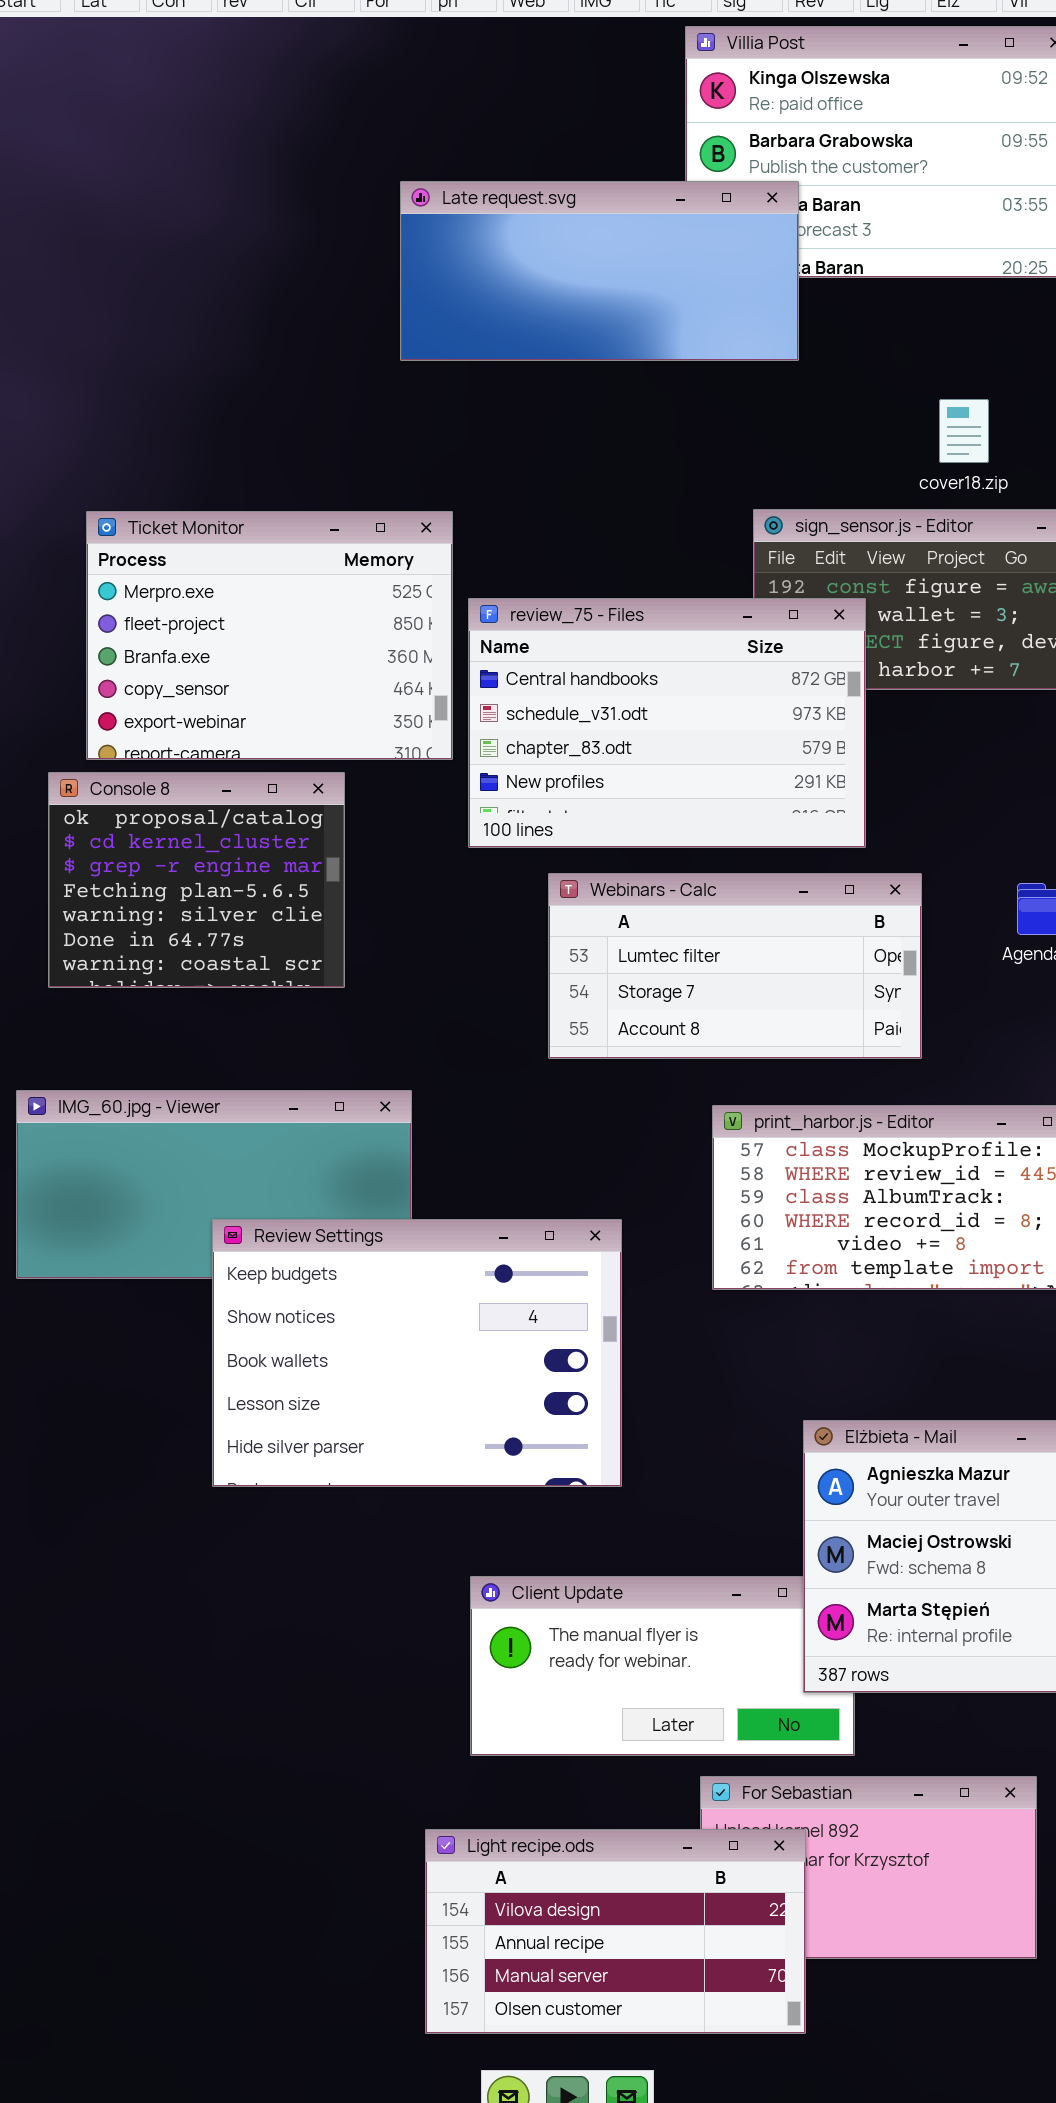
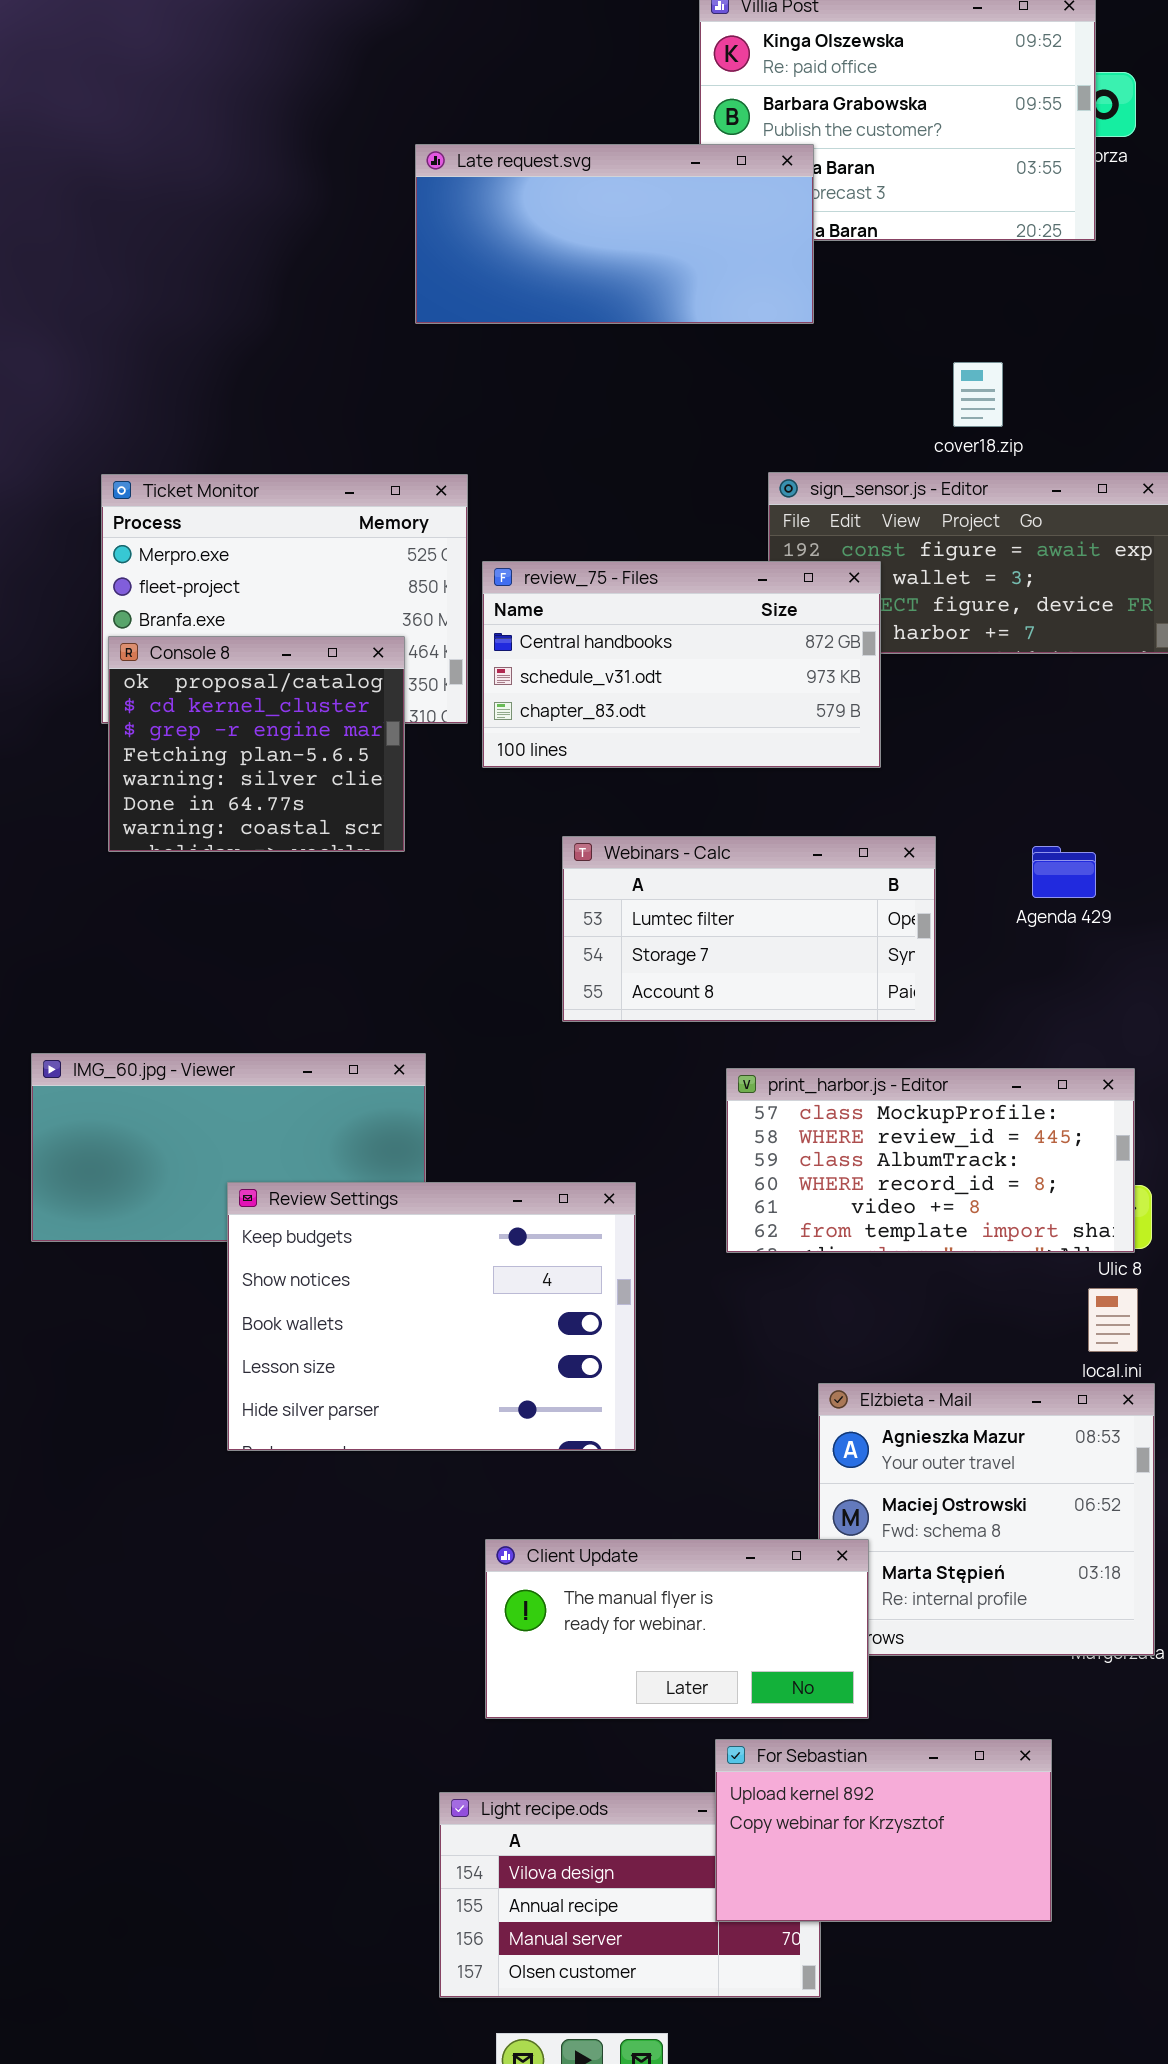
review_75 - Files: [468,598,866,848] -> [482,561,881,768], resized
Console 8: [48,772,345,988] -> [108,636,405,852], moved
Client Update: [470,1576,855,1756] -> [485,1539,869,1719], raised
For Sebastian: [700,1776,1037,1959] -> [715,1739,1052,1922], raised

